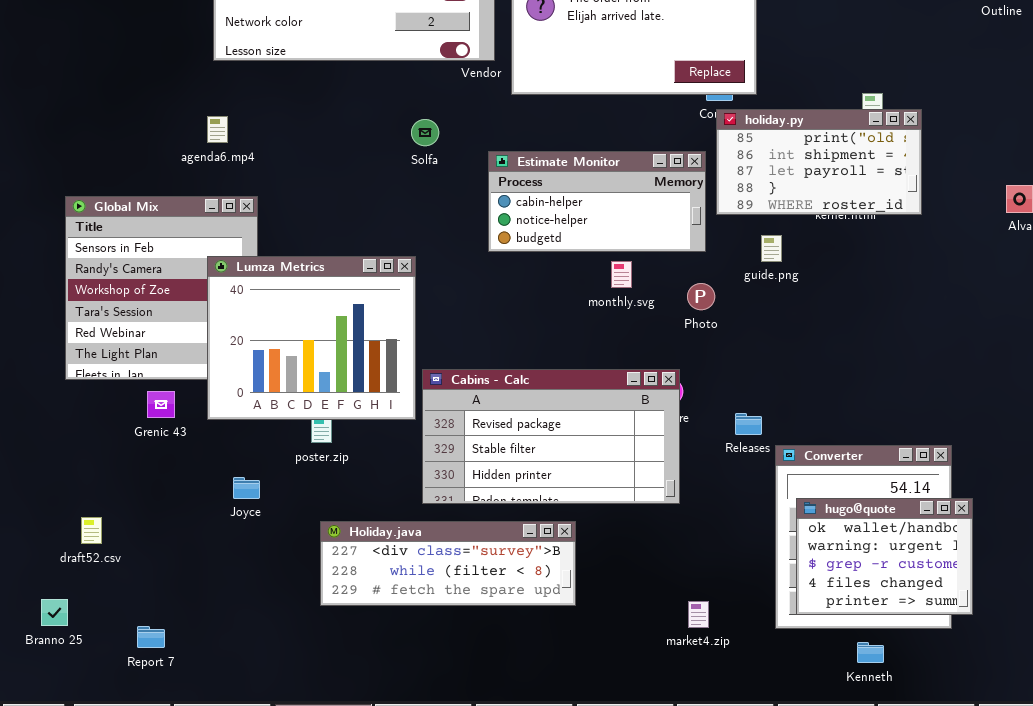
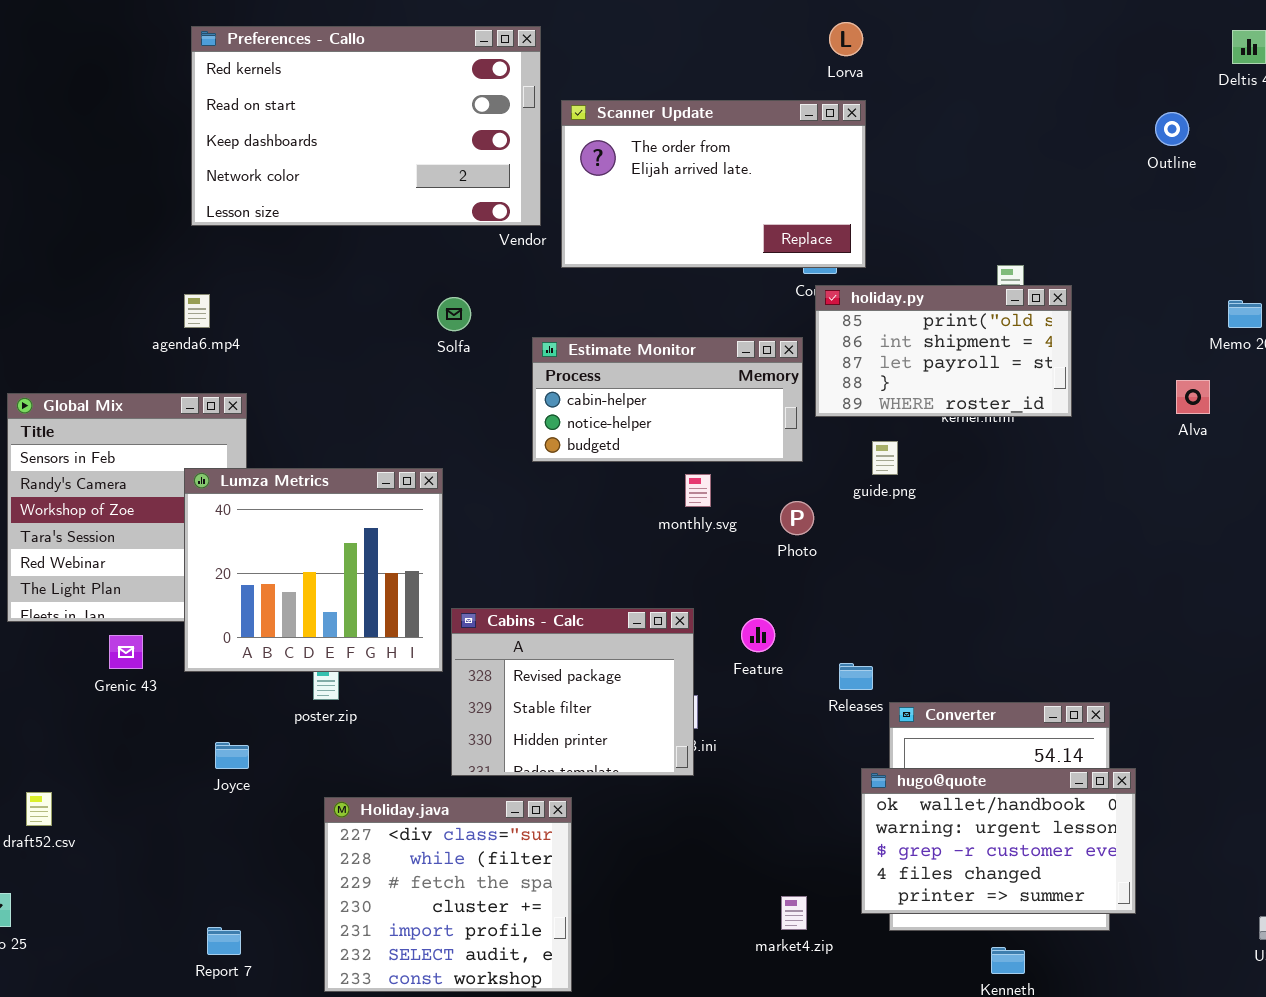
Cabins - Calc: [422,369,680,504] -> [451,608,694,776], resized
hugo@quote: [796,498,973,615] -> [861,768,1136,914], resized
Holiday.java: [320,521,576,606] -> [324,797,572,992], resized
Report 7: [137,626,165,648] -> [207,927,241,955], moved

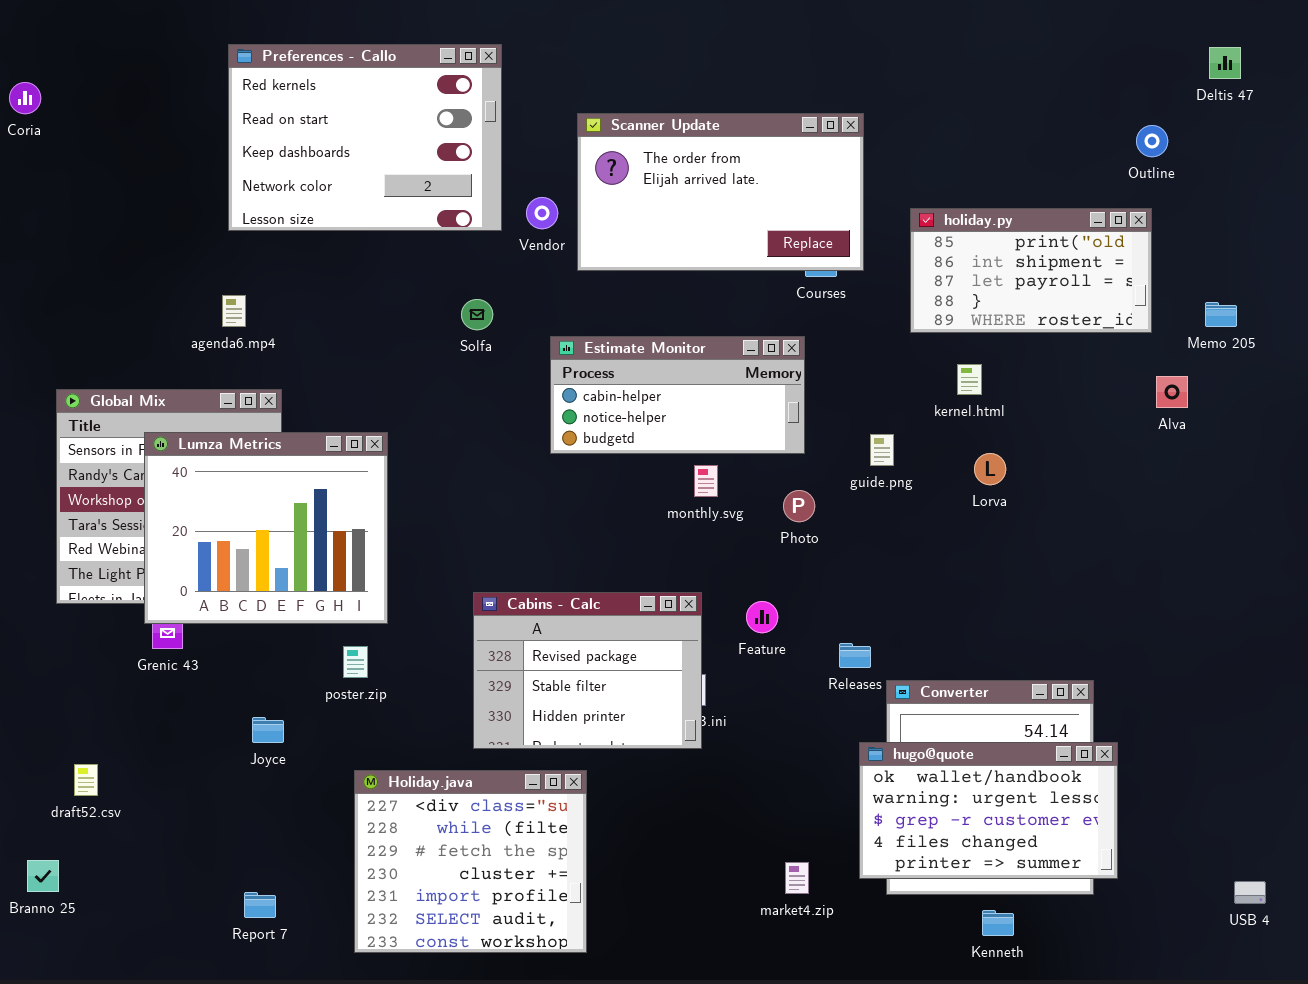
Lorva: [829,22,863,56] -> [974,453,1006,485], moved
Preferences - Callo: [191,26,541,226] -> [228,44,502,231], resized
holiday.py: [815,285,1072,417] -> [910,208,1152,333], moved
Lumza Metrics: [184,468,443,672] -> [144,432,388,624], moved

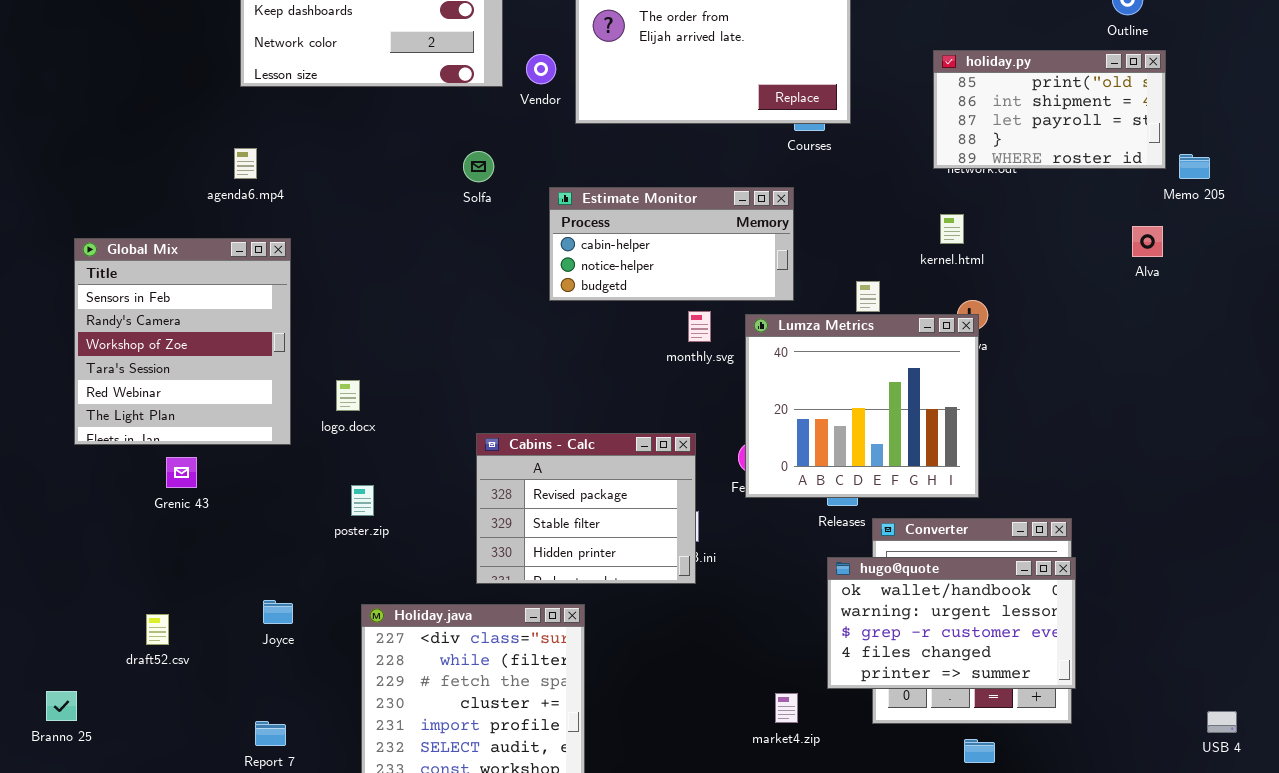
holiday.py: [910,208,1152,333] -> [933,50,1166,169], moved
Lumza Metrics: [144,432,388,624] -> [745,314,979,498], moved
Joyce: [252,717,284,743] -> [263,600,293,624], moved
hugo@quote: [859,742,1118,879] -> [827,557,1076,689], moved
draft52.csv: [74,764,98,796] -> [146,614,169,645], moved

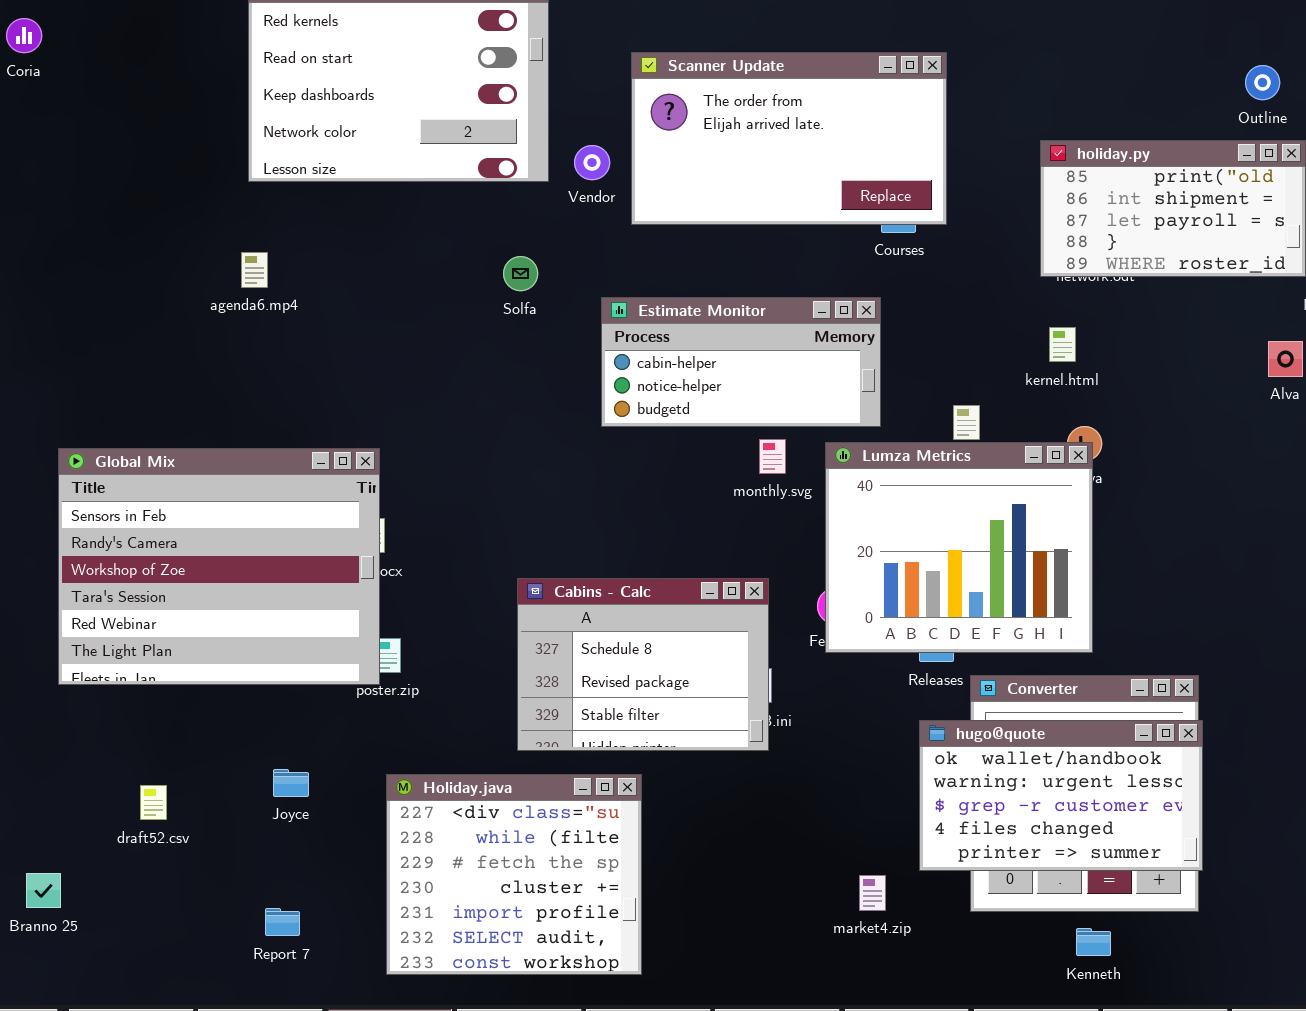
Global Mix: [74,238,291,445] -> [58,448,380,685], moved, resized
Cabins - Calc: [476,433,696,584] -> [517,578,769,751], scrolled up 1 row

